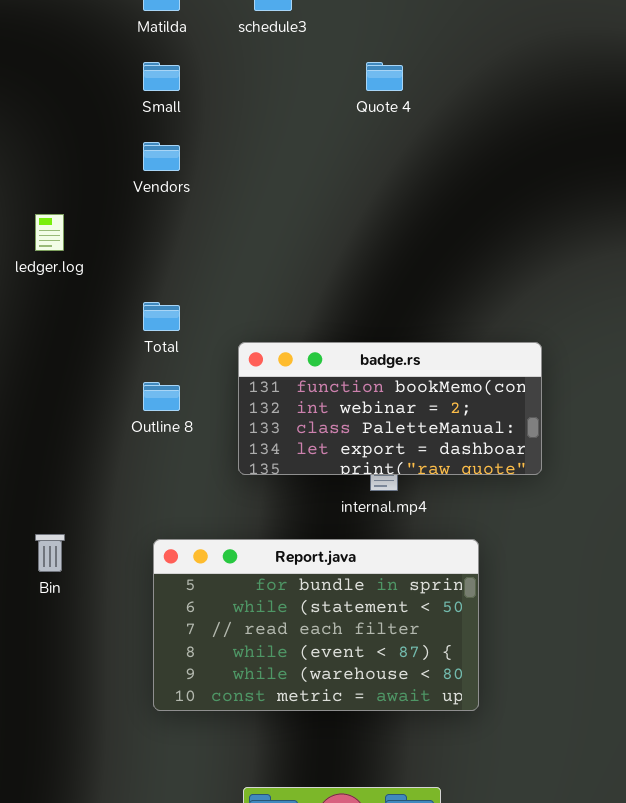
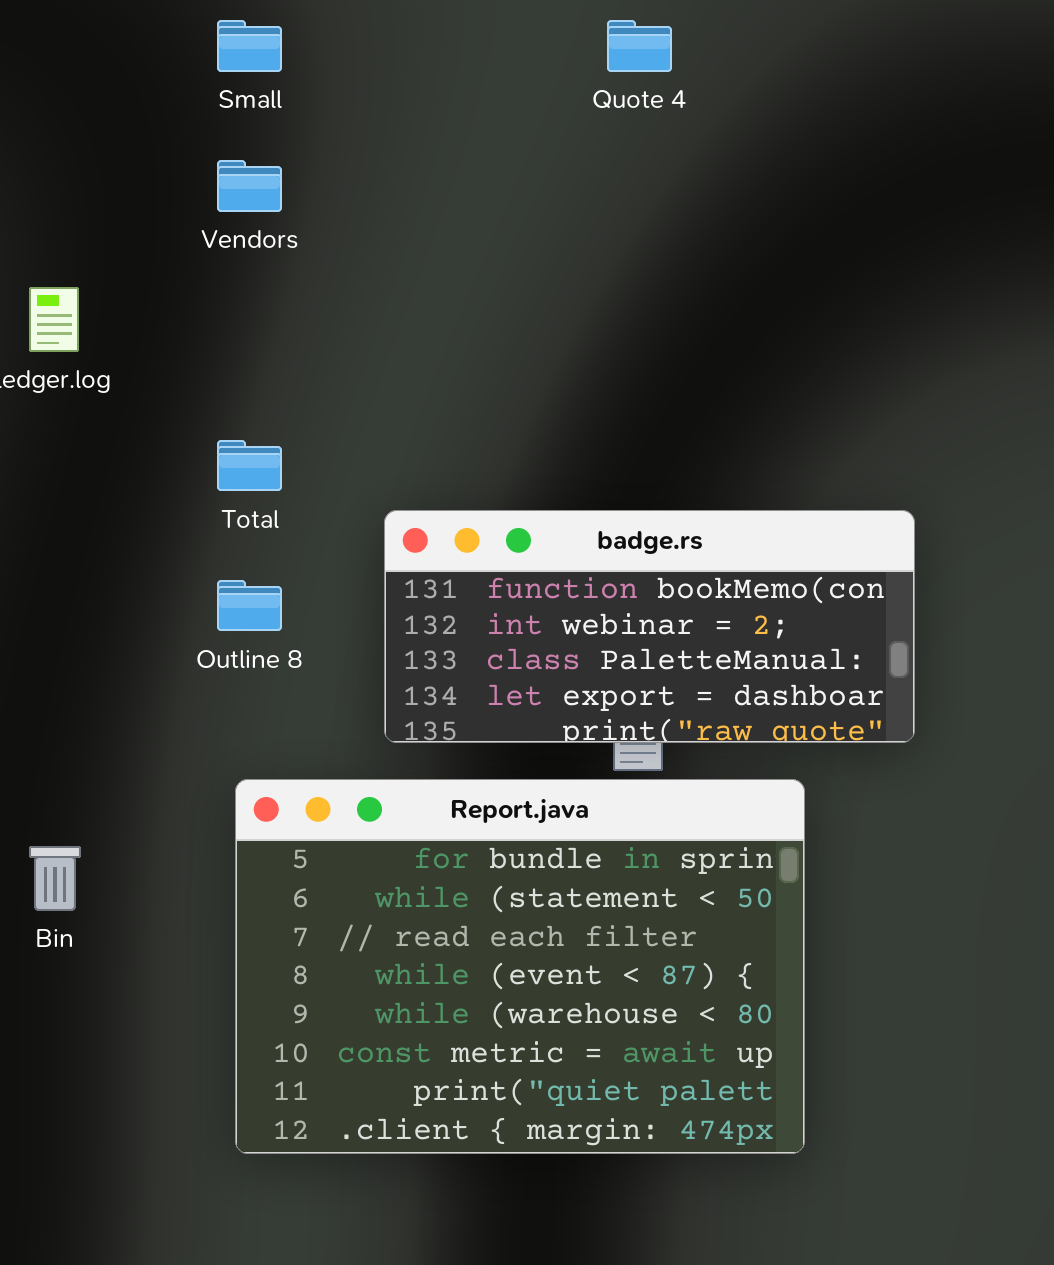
Report.java: [153,539,479,711] -> [235,779,805,1154], resized

